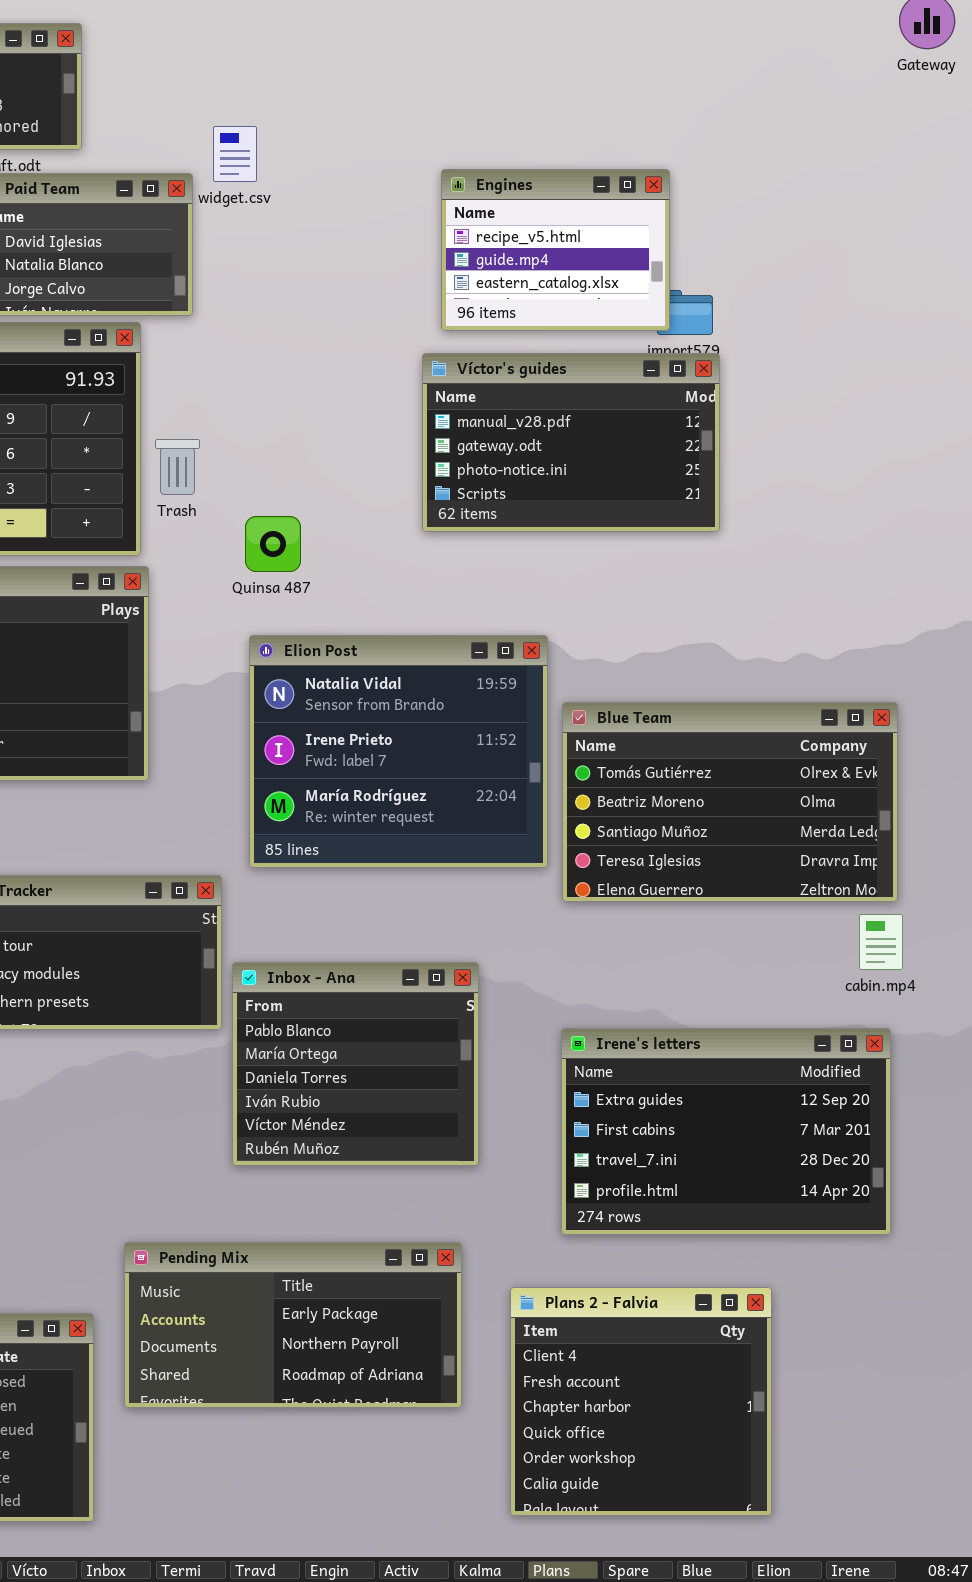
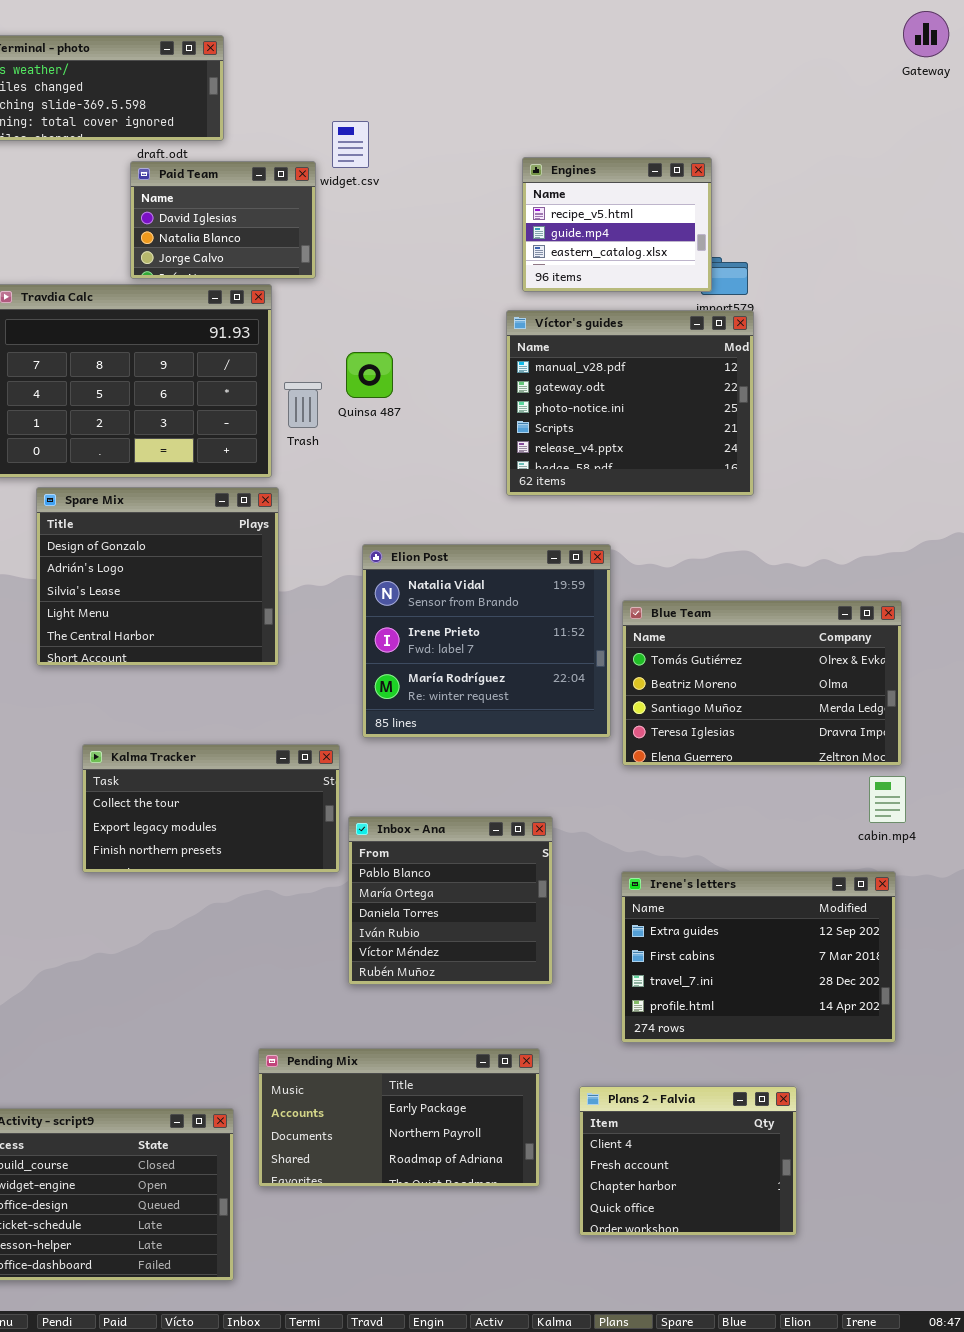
Víctor's guides: [422,353,720,532] -> [506,310,754,496], resized
Quinsa 487: [245,516,301,572] -> [346,352,393,398], moved
Plans 2 - Falvia: [510,1287,772,1516] -> [579,1086,797,1236], resized

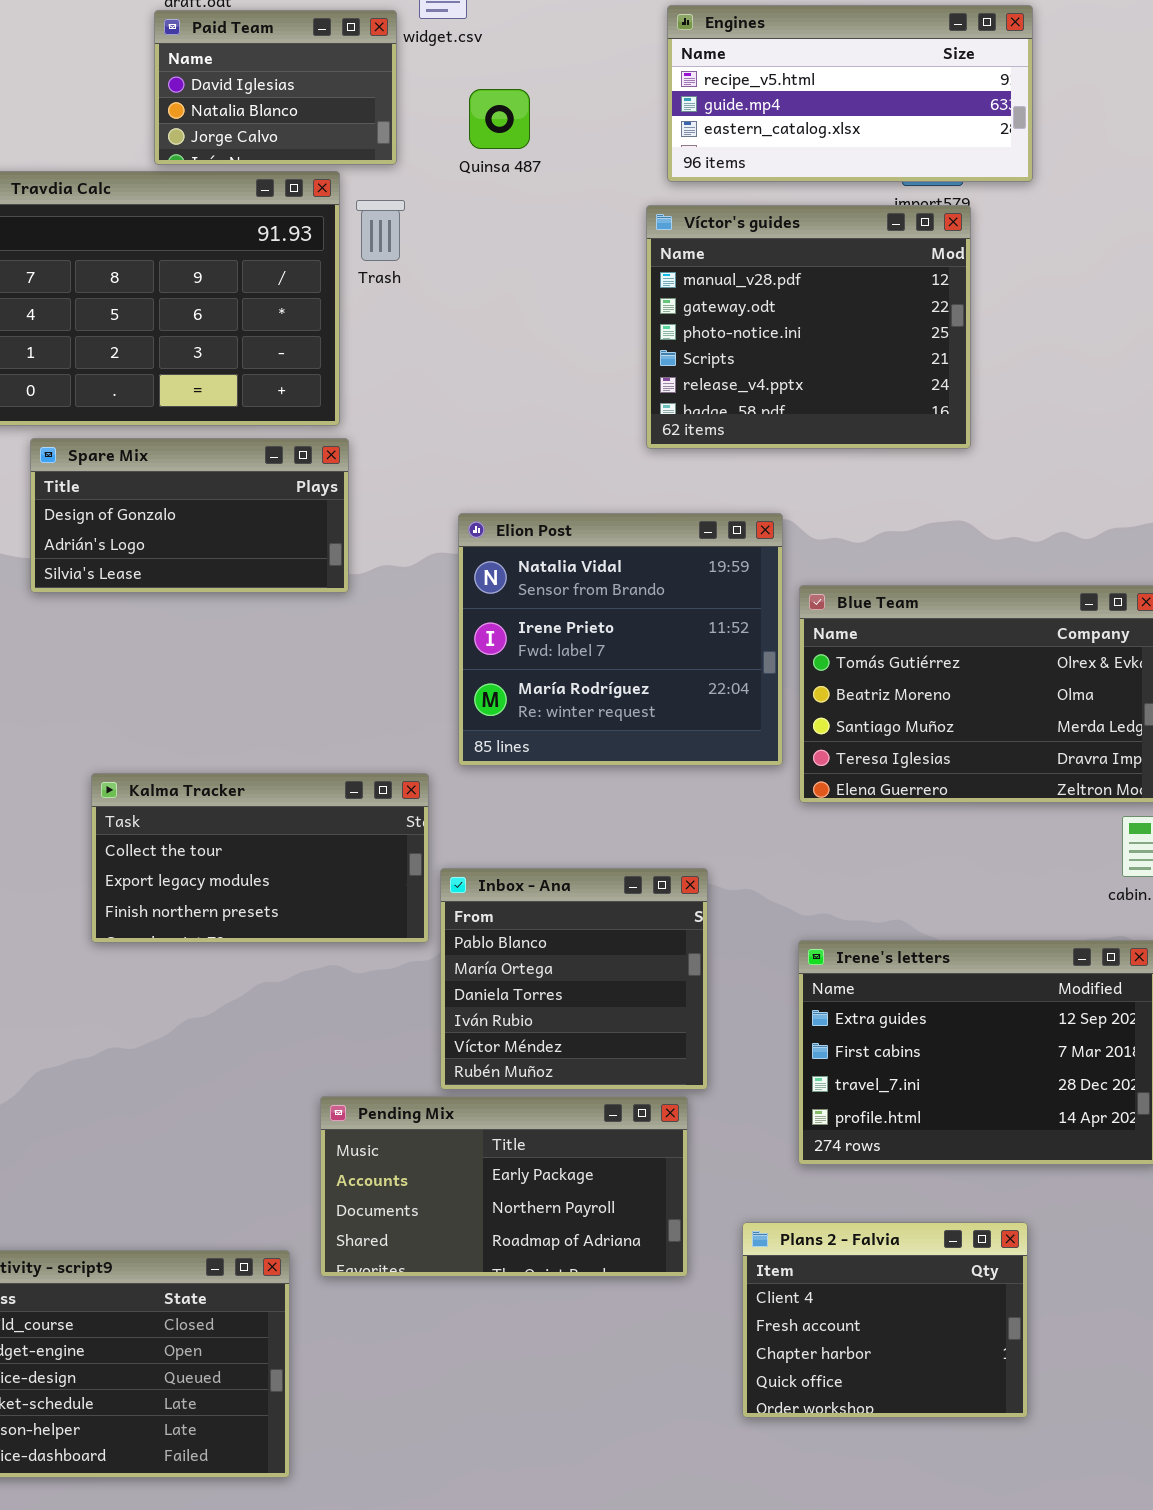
Engines: [522,157,712,292] -> [667,5,1033,182], resized
Quinsa 487: [346,352,393,398] -> [469,89,530,149], moved
Trash: [284,382,322,428] -> [356,200,405,261], moved
Spare Mix: [36,487,279,666] -> [30,438,349,593], resized
Pending Mix: [258,1048,540,1187] -> [320,1096,688,1277], moved

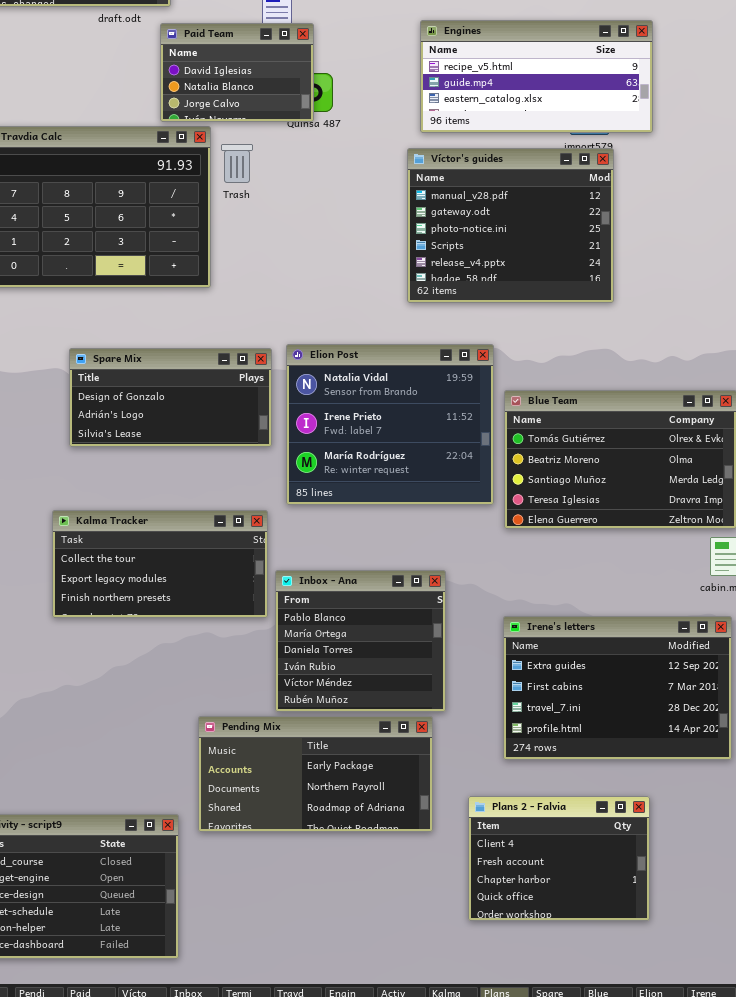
Paid Team: [154,10,397,165] -> [160,23,314,122], moved
Spare Mix: [30,438,349,593] -> [69,348,272,447], moved

